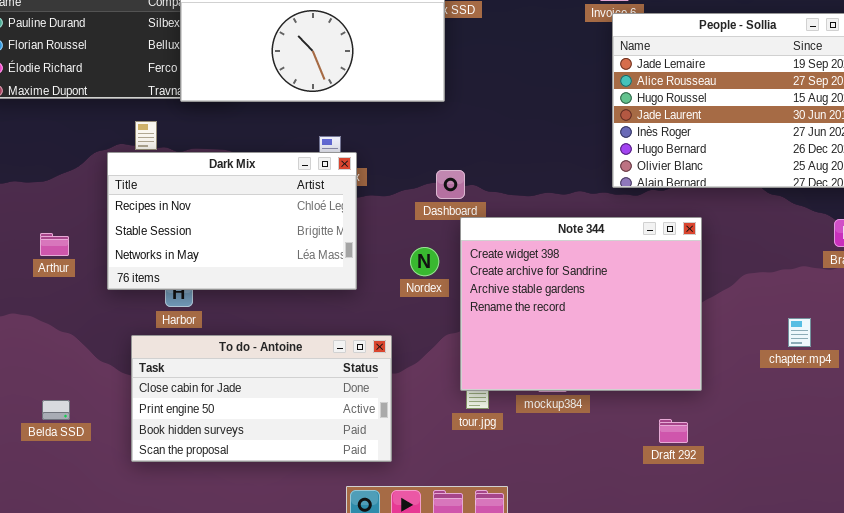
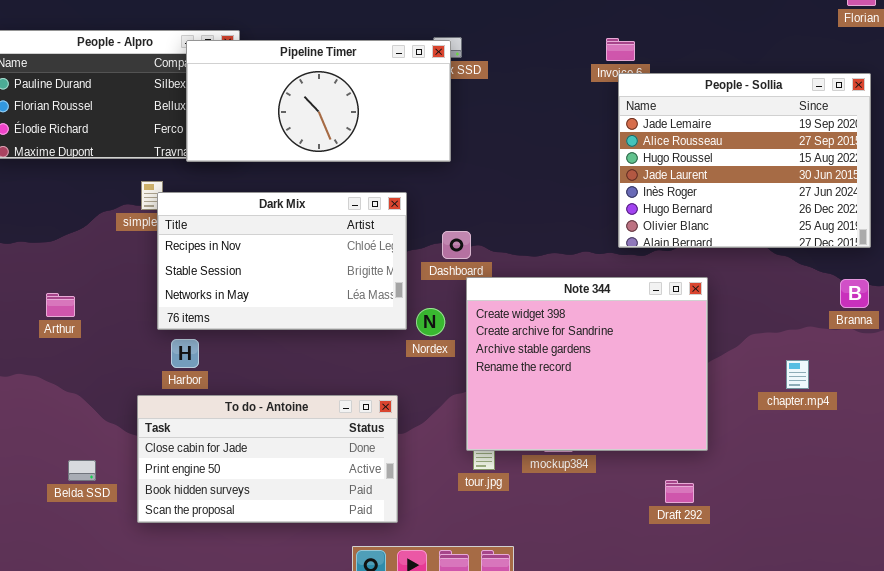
Dark Mix: [107,152,357,290] -> [157,192,407,330], moved
chapter.mp4: [788,318,811,347] -> [786,360,809,389], moved
Belda SSD: [42,400,70,420] -> [68,460,96,481], moved

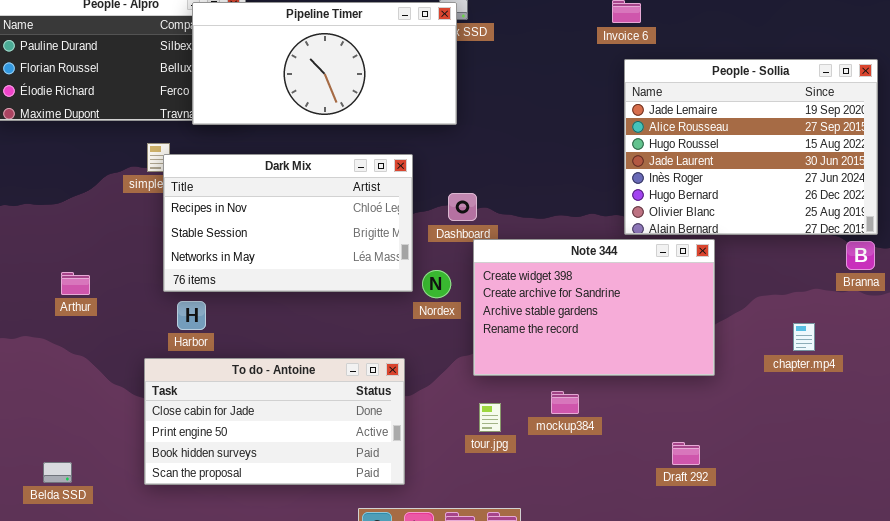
People - Sollia: [618,73,871,248] -> [624,59,878,235], moved
Note 344: [466,277,708,451] -> [473,239,715,376], resized
Arthur: [46,293,75,317] -> [61,272,90,295], moved
Belda SSD: [68,460,96,481] -> [43,462,72,483], moved

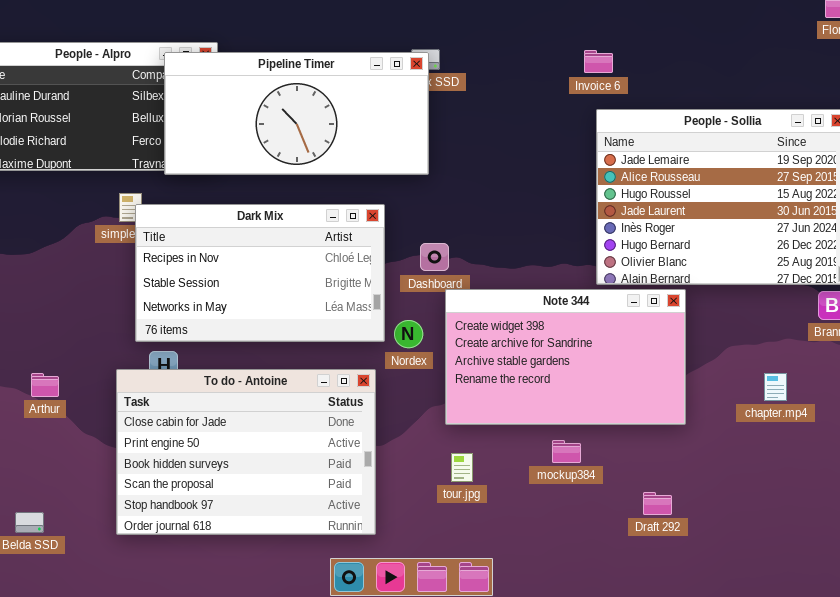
Arthur: [61,272,90,295] -> [31,373,59,397], moved
To do - Antoine: [144,358,405,485] -> [116,369,376,535], resized
mockup384: [551,391,579,414] -> [552,440,581,463], moved

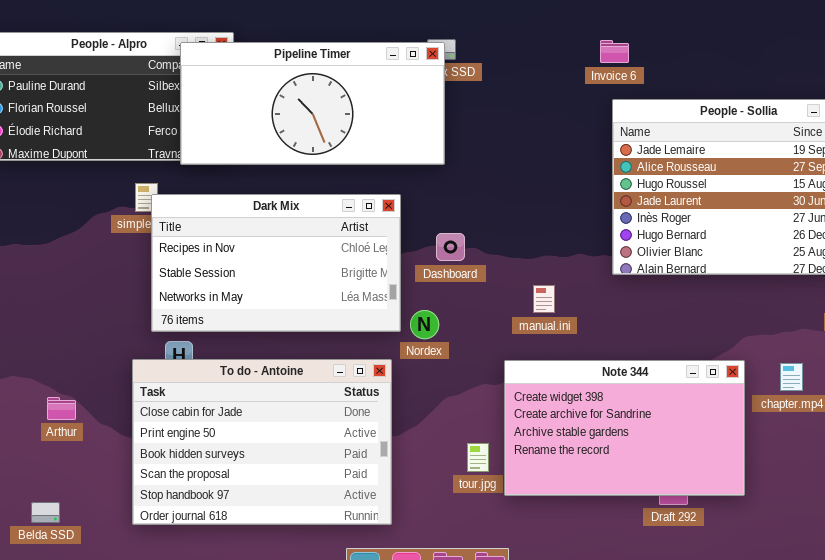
Note 344: [445,289,686,425] -> [504,360,745,496], moved
Arthur: [31,373,59,397] -> [47,397,76,420], moved

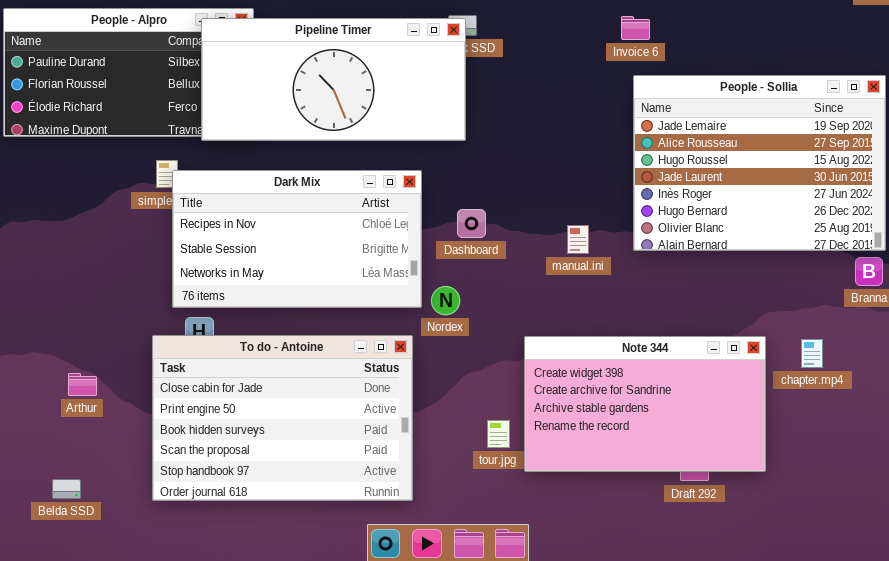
manual.ini: [533,285,555,313] -> [567,225,589,254], moved

